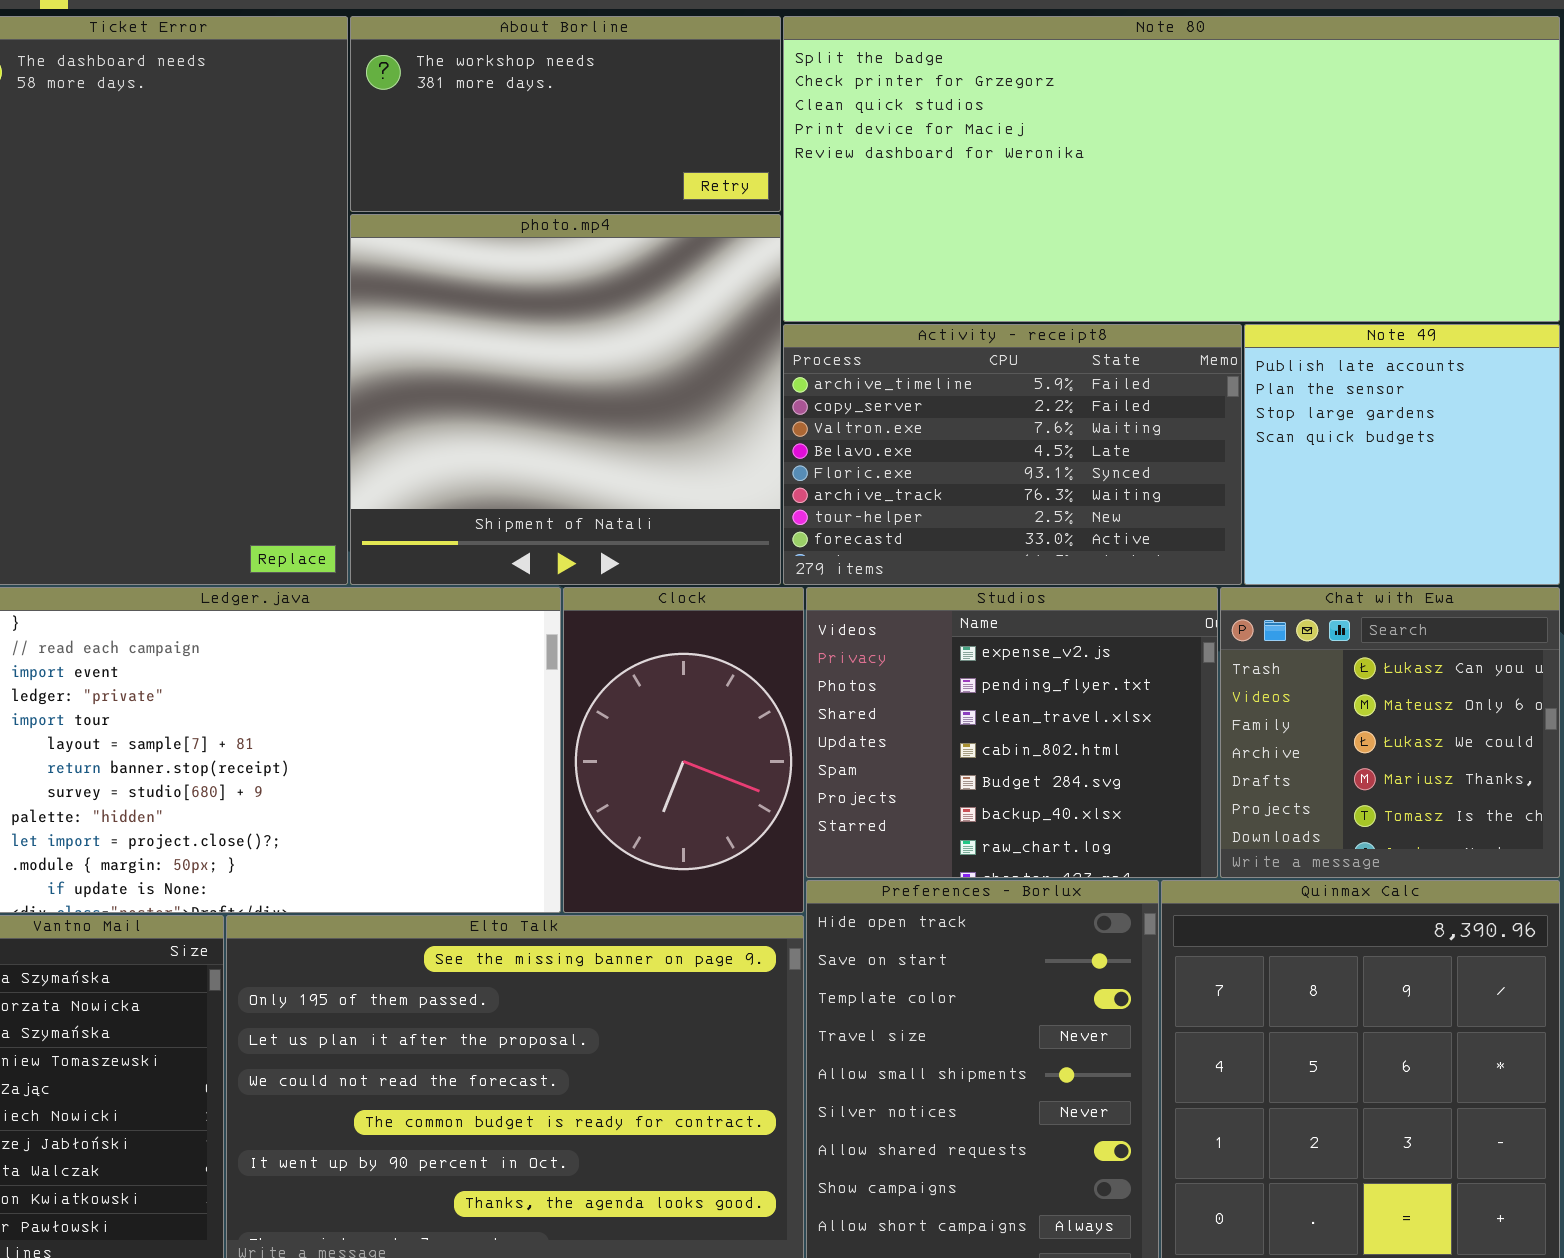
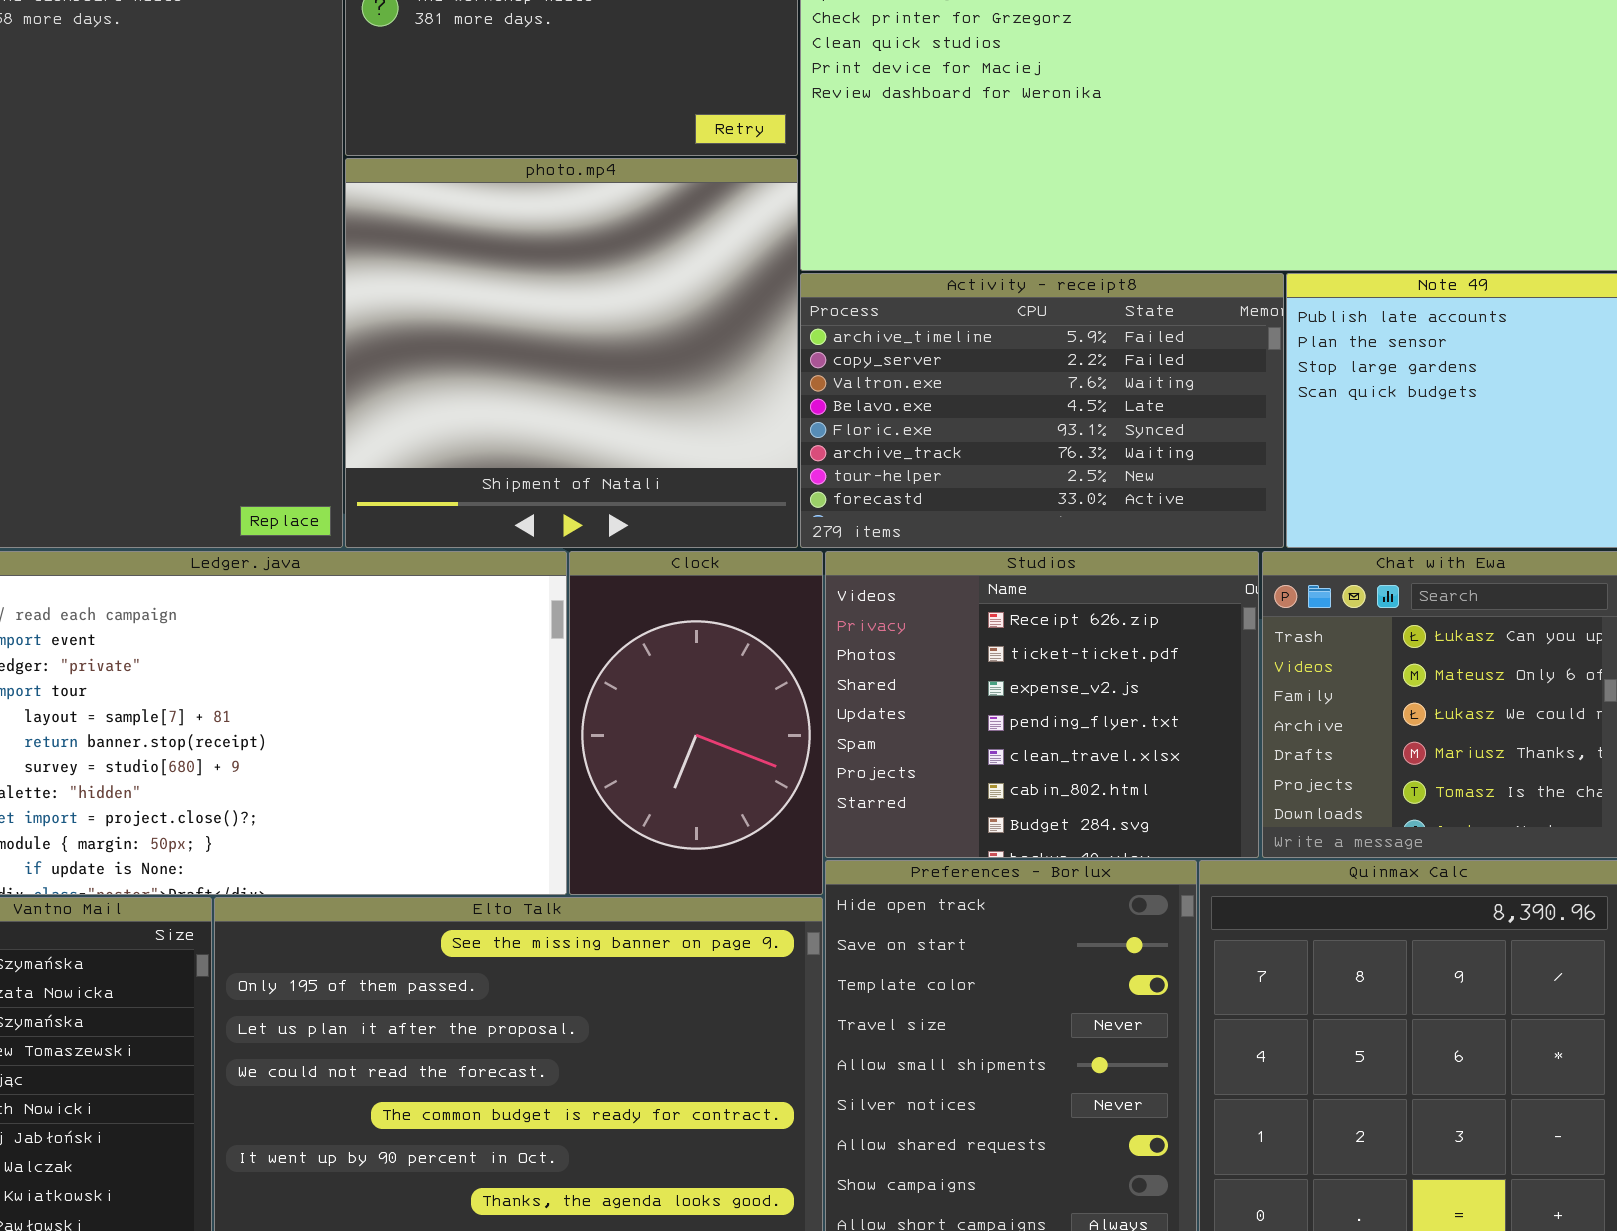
Studios: [806,587,1218,878] -> [825,551,1259,858], scrolled up 2 rows

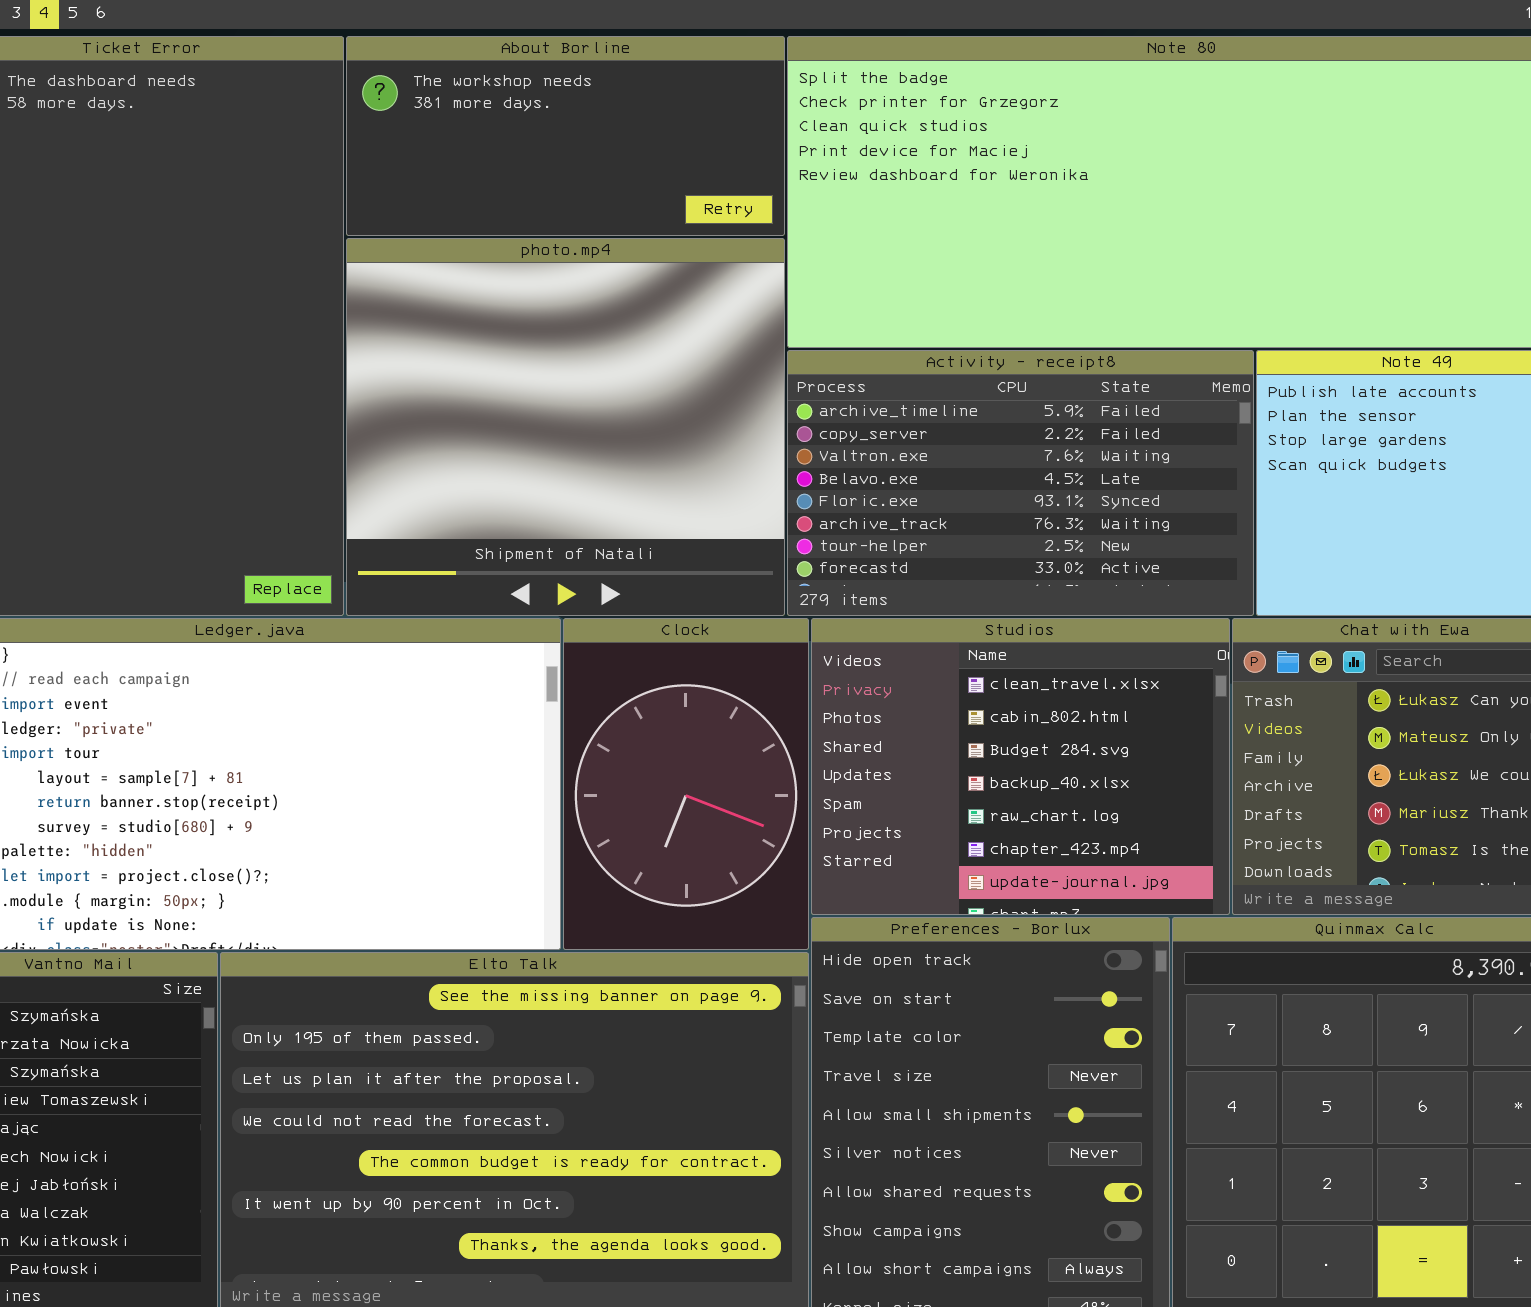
Studios: [825,551,1259,858] -> [811,618,1230,915], scrolled down 4 rows

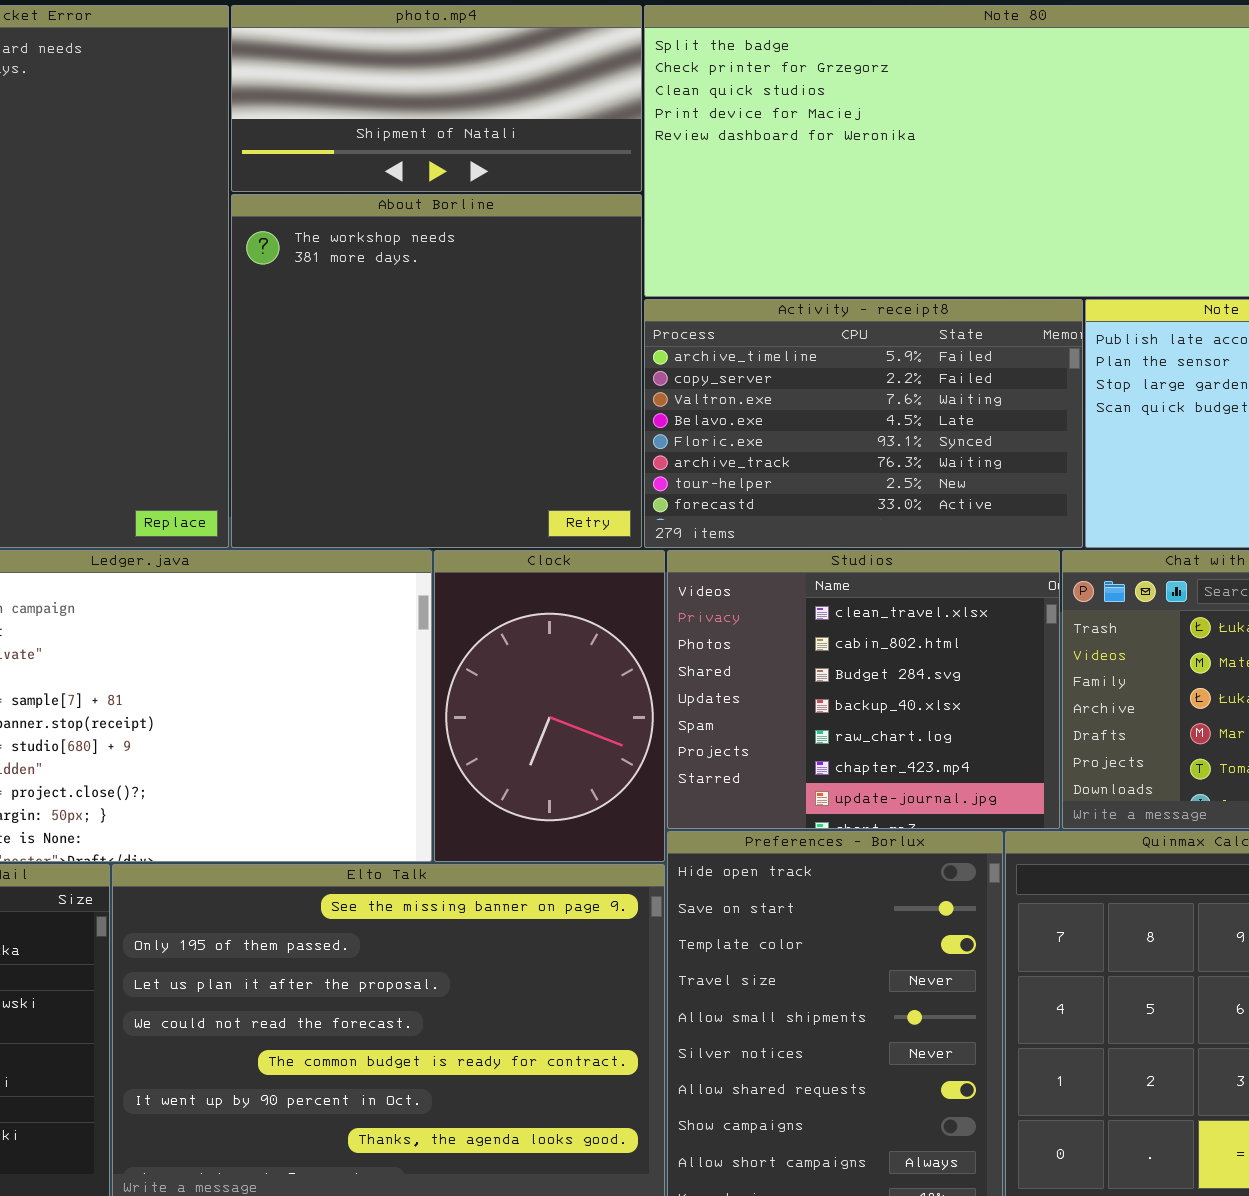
About Borline: [346,36,785,236] -> [231,194,642,548], moved, resized
photo.mp4: [346,238,785,616] -> [231,5,642,192], moved, resized

